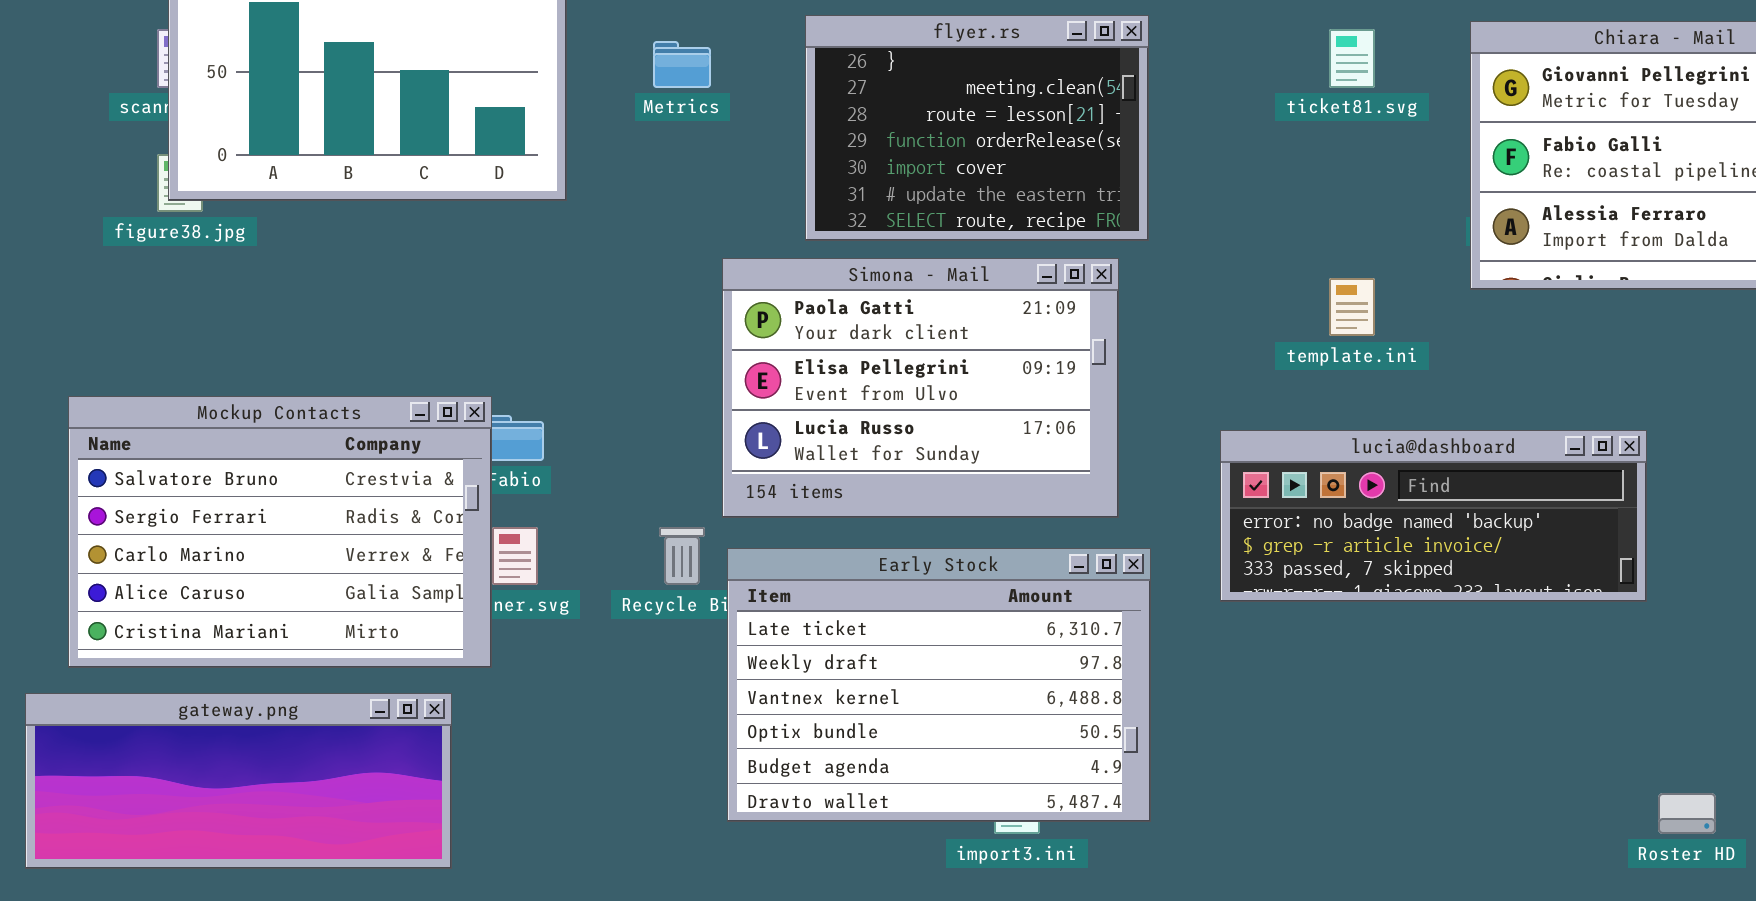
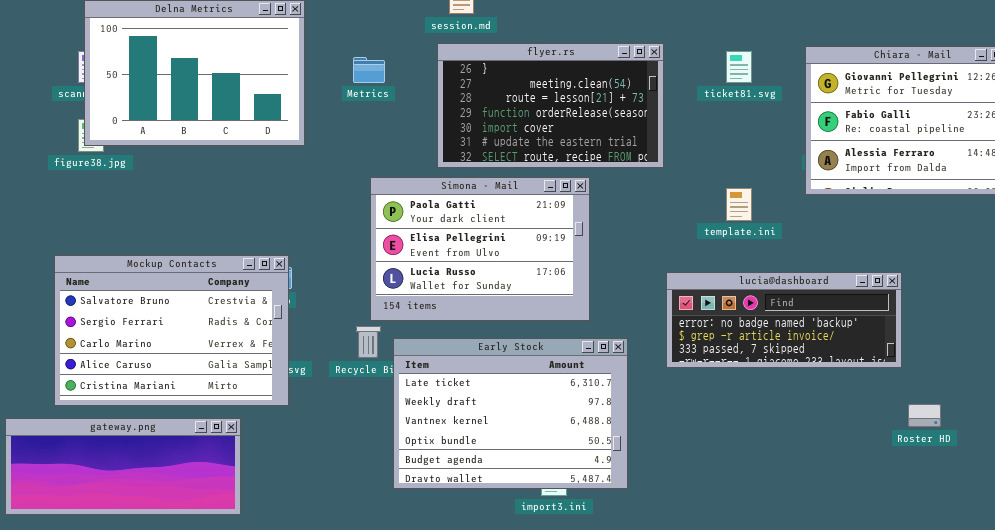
flyer.rs: [805,15,1149,241] -> [437,43,664,168], resized
Simona - Mail: [722,258,1119,518] -> [370,177,590,321], moved
Mockup Contacts: [68,396,492,668] -> [54,255,289,406], moved
Roster HD: [1658,793,1716,834] -> [908,404,941,427], moved

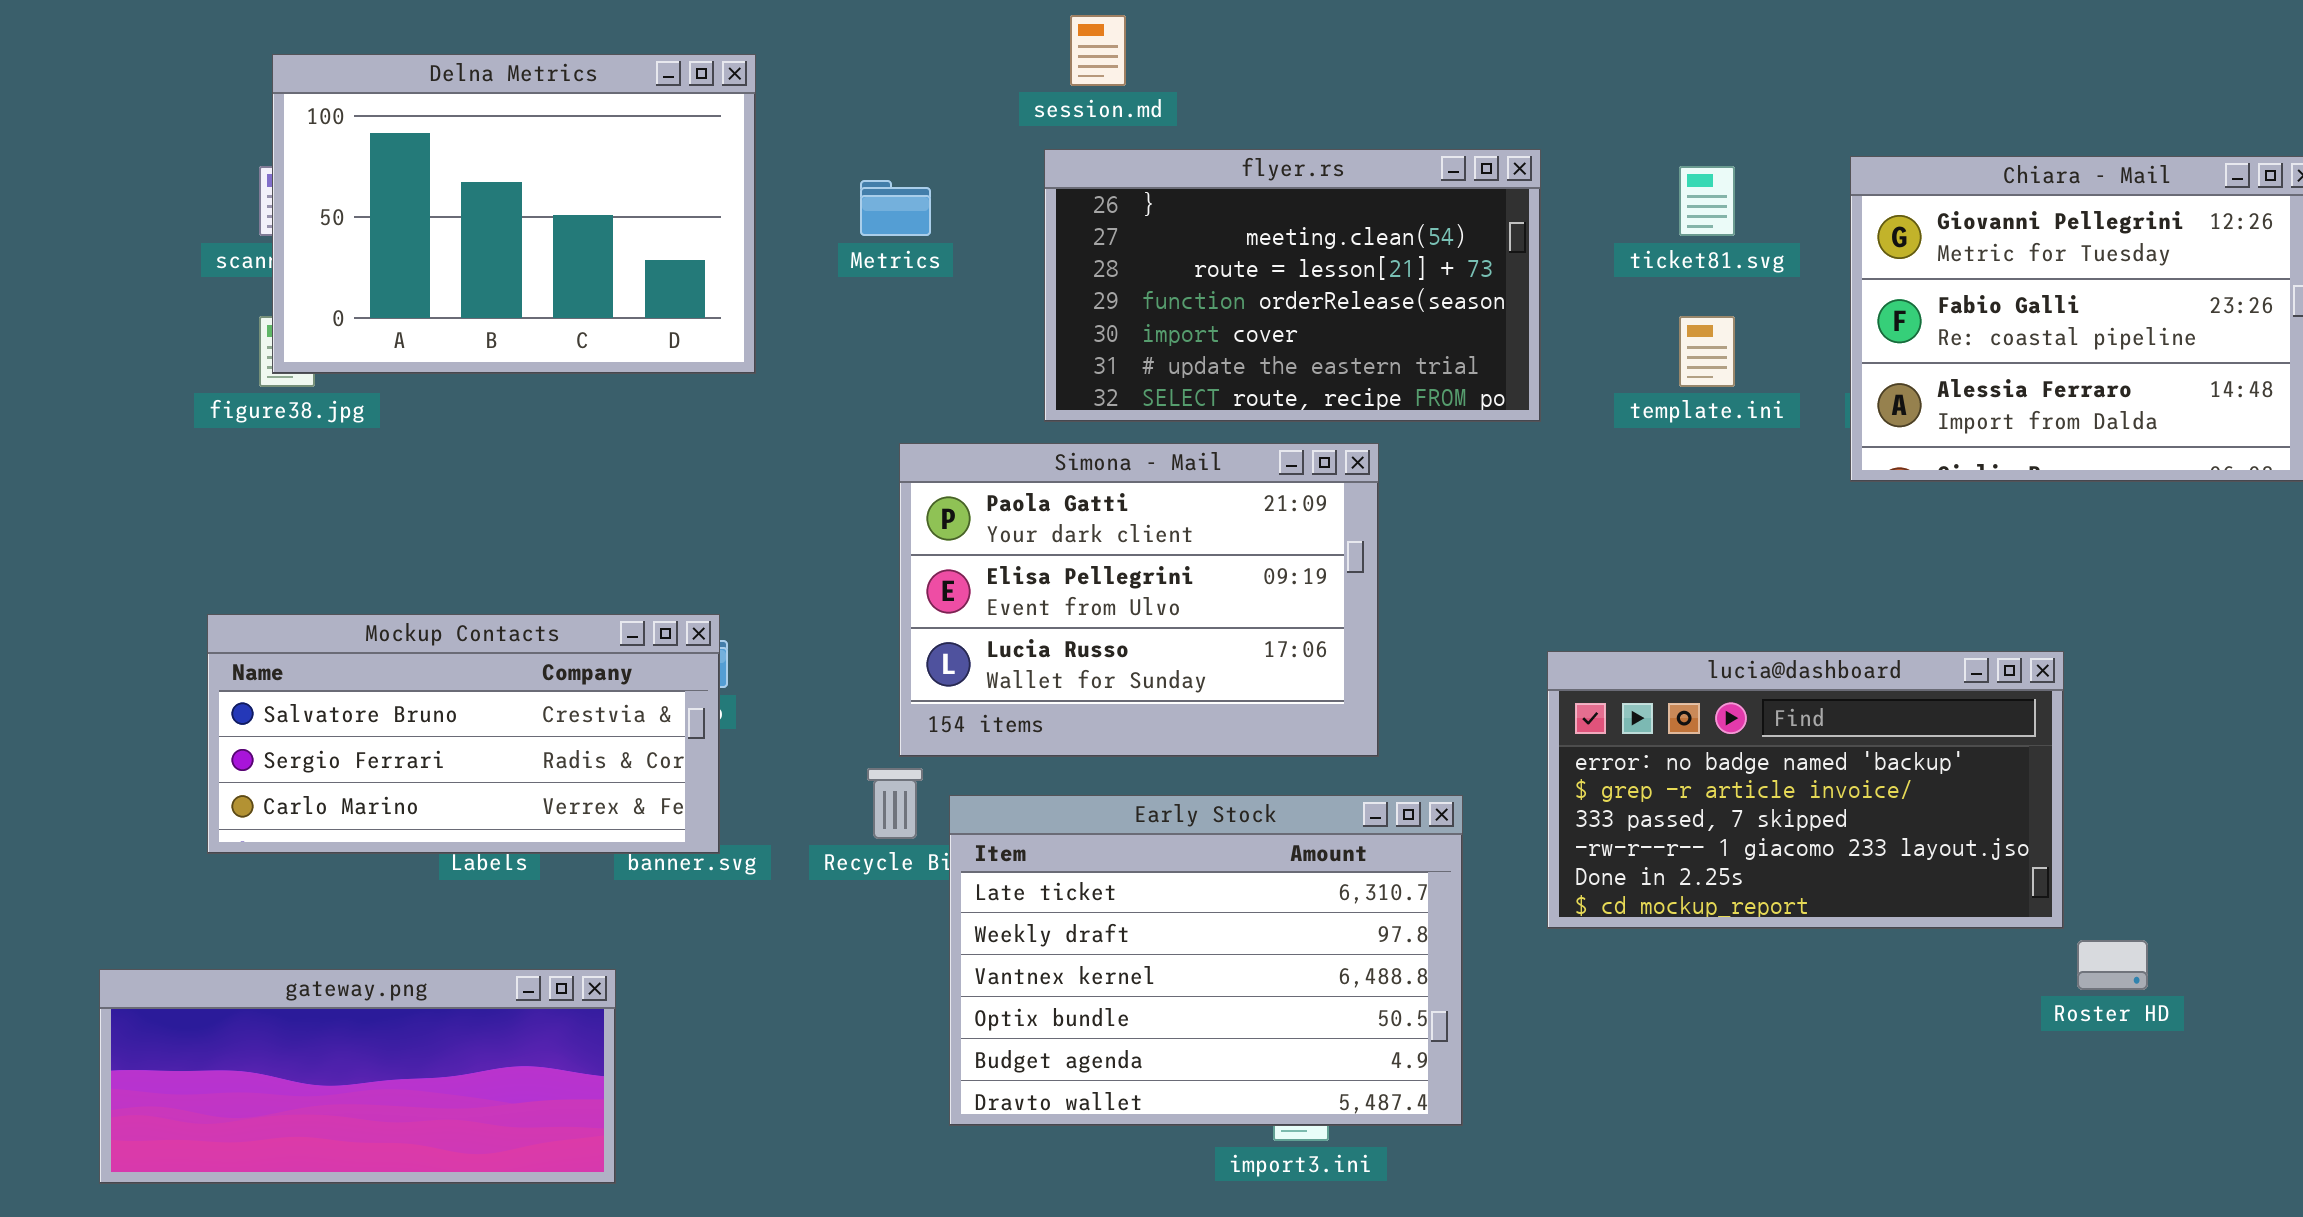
template.ini: [726,188,752,221] -> [1679,316,1735,387], moved
Mockup Contacts: [54,255,289,406] -> [207,614,720,854], resized
lucia@dashboard: [666,272,902,368] -> [1547,651,2064,929], resized

